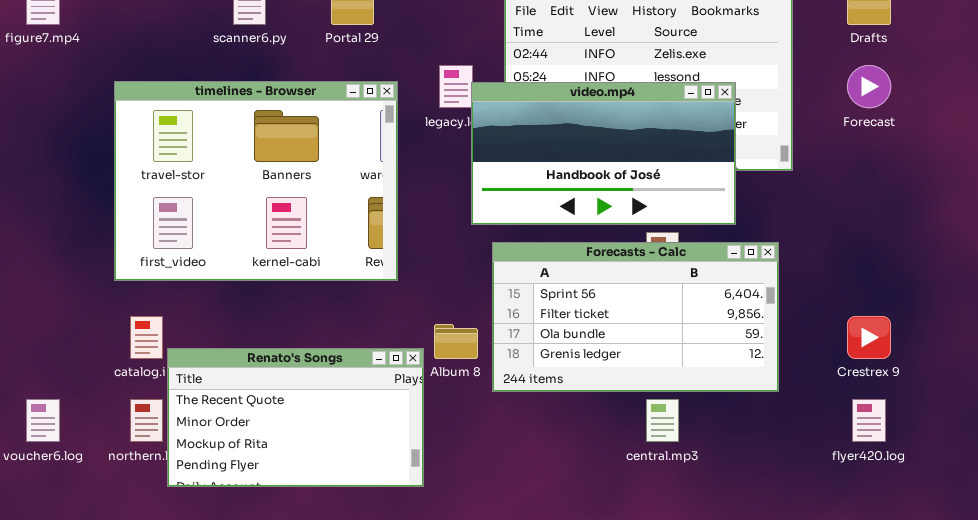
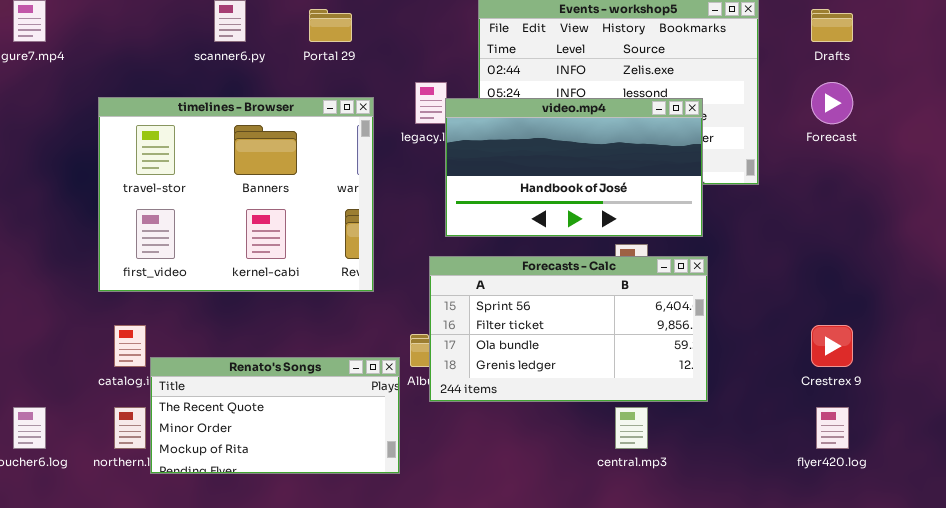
Forecasts - Calc: [492,242,779,392] -> [429,256,708,402], moved
Renato's Songs: [167,348,424,487] -> [150,357,400,474], resized

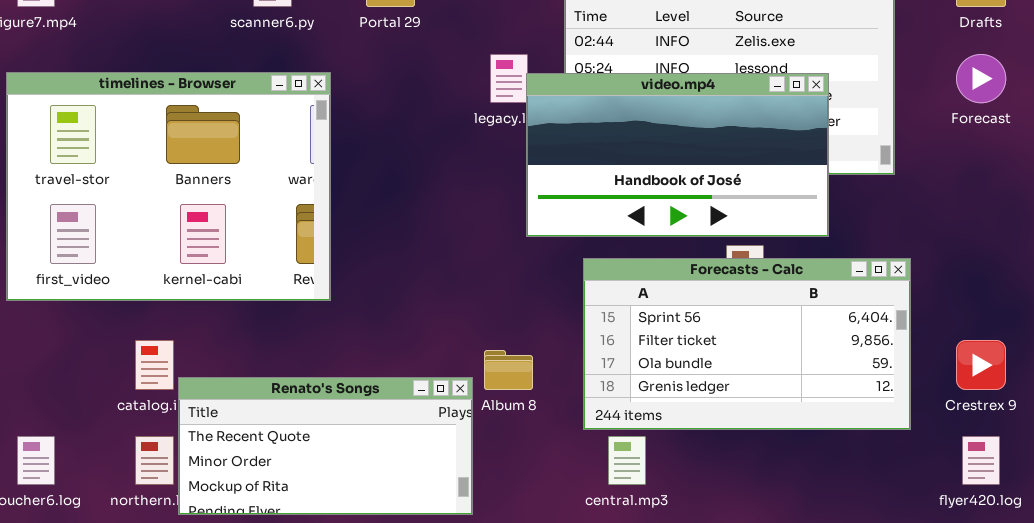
timelines - Browser: [98,97,374,292] -> [6,72,331,301], moved
Forecasts - Calc: [429,256,708,402] -> [583,258,911,430], moved
central.mp3: [615,407,648,449] -> [608,436,646,485], moved

